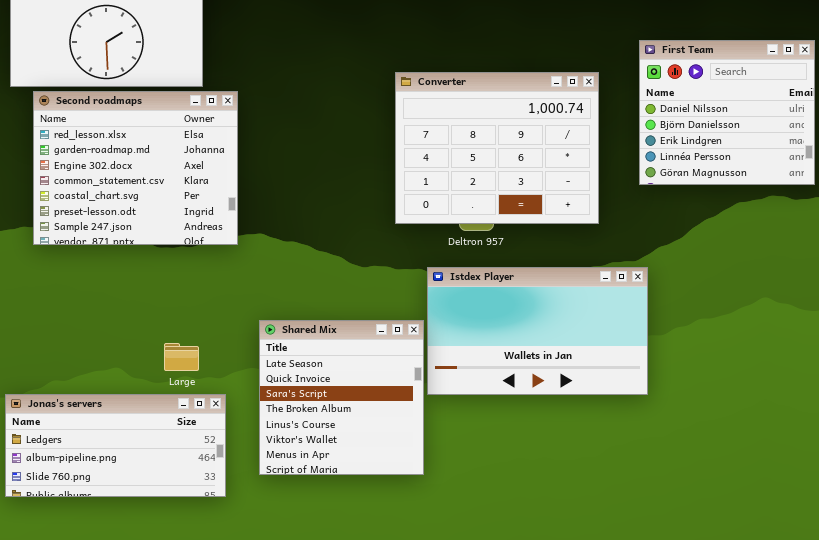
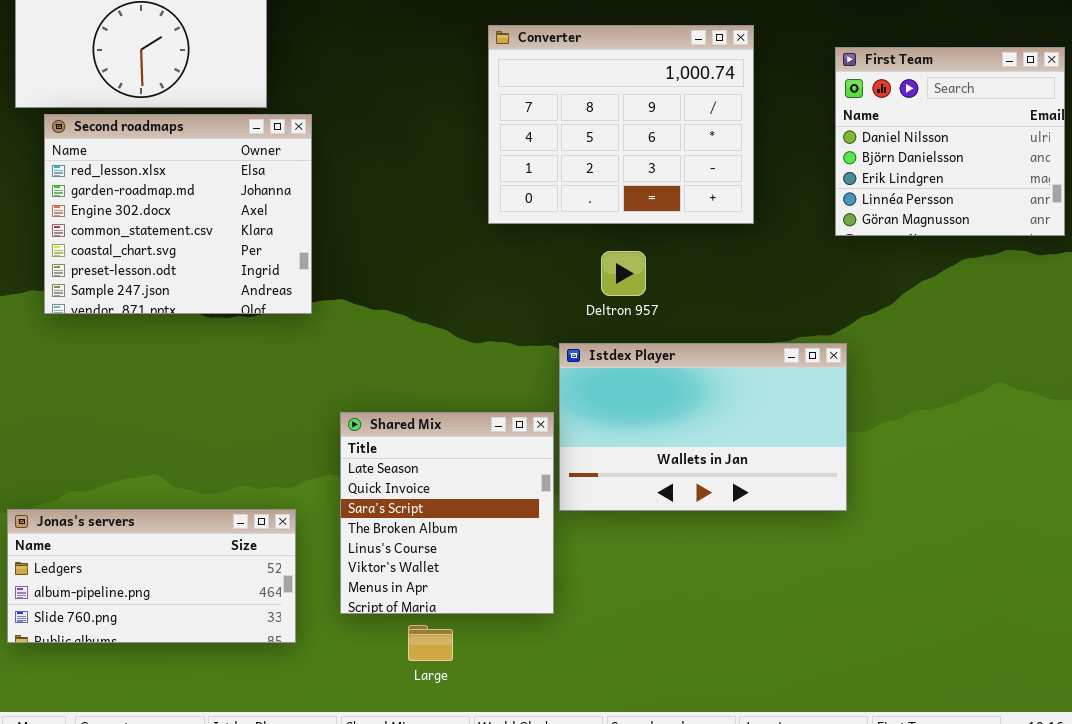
Converter: [395,72,599,224] -> [488,25,754,224], moved
Large: [164,343,199,371] -> [408,625,453,661], moved

